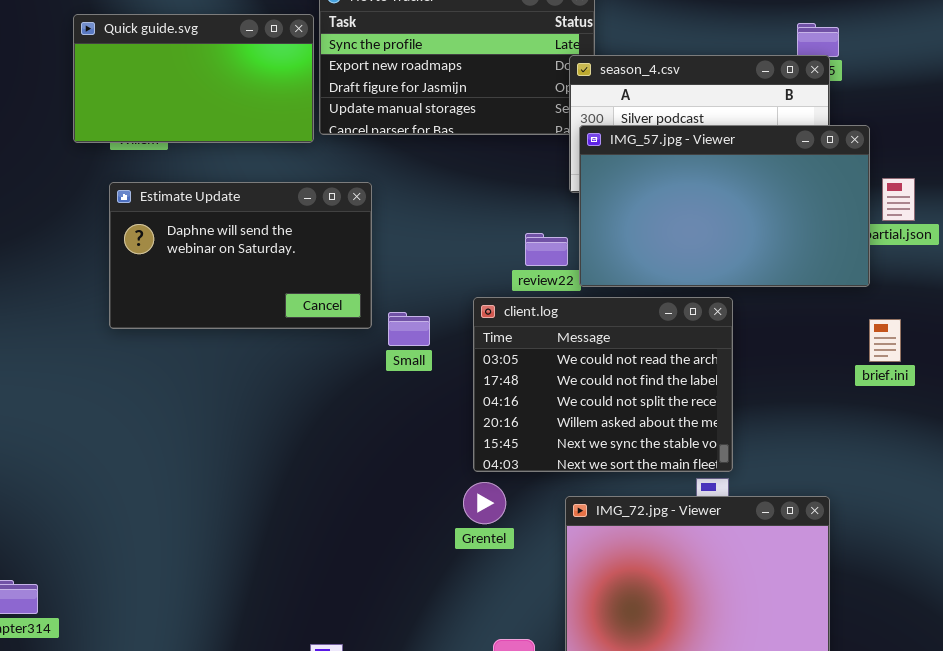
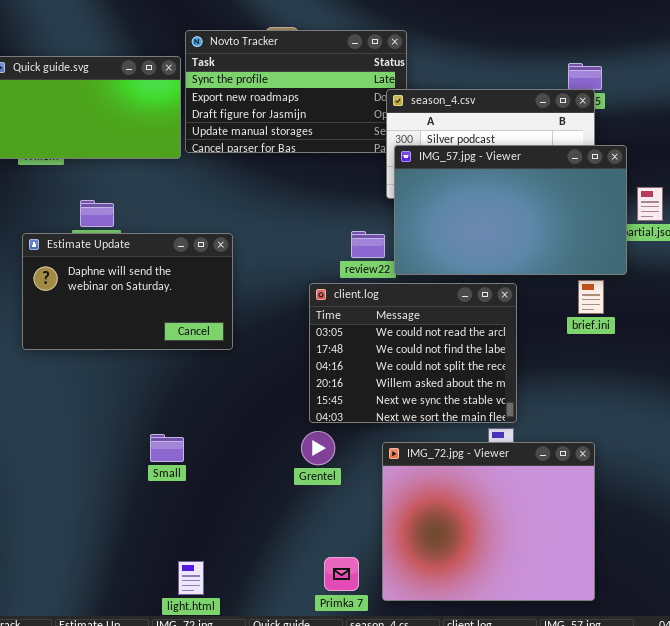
Estimate Update: [109,182,372,329] -> [22,233,233,350], moved
Small: [388,312,430,346] -> [150,434,184,462], moved
brief.ini: [869,319,901,362] -> [578,280,604,314], moved

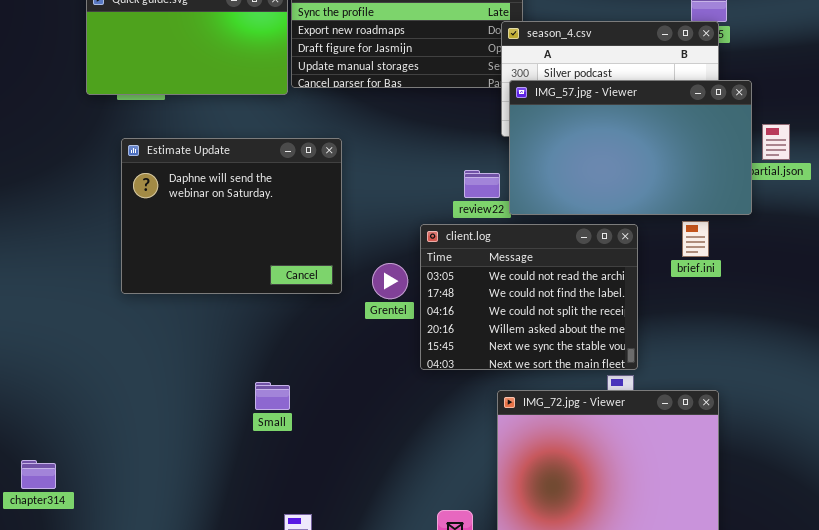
Estimate Update: [22,233,233,350] -> [121,138,342,294], resized
brief.ini: [578,280,604,314] -> [682,221,709,257], moved
Grentel: [301,431,335,465] -> [372,263,408,299], moved

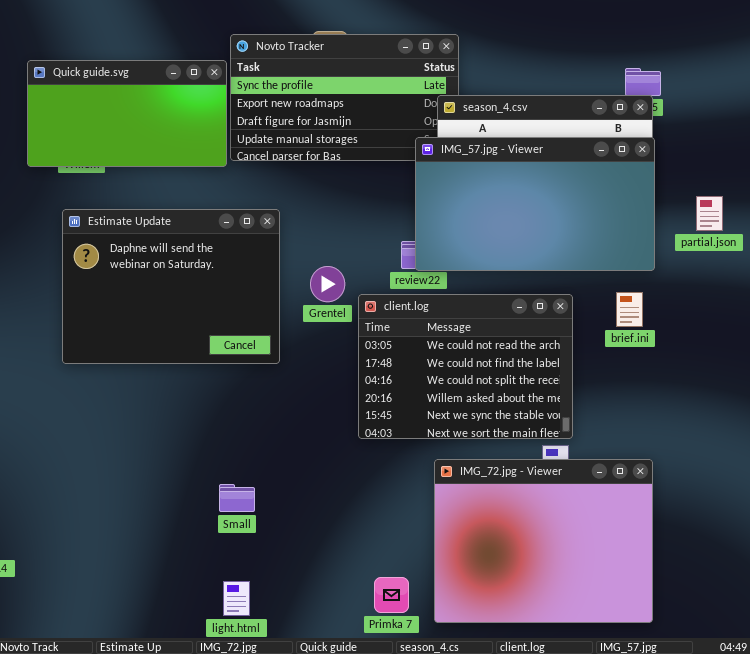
IMG_57.jpg - Viewer: [509,80,752,215] -> [415,137,655,271], moved
Grentel: [372,263,408,299] -> [310,266,345,302], moved
Small: [255,382,290,410] -> [219,484,255,512], moved

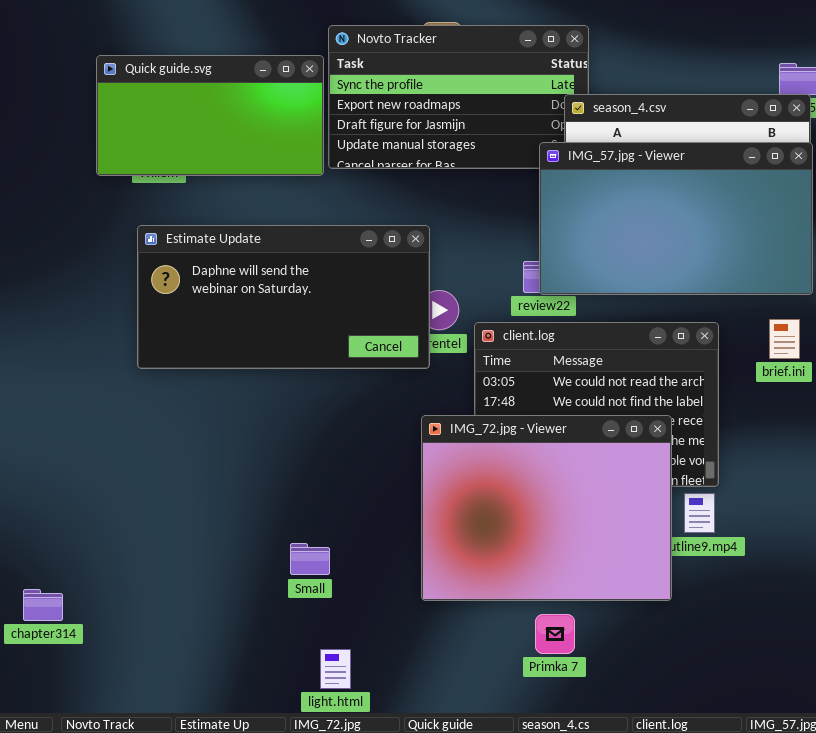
Estimate Update: [62,209,280,364] -> [137,225,430,369], resized
IMG_72.jpg - Viewer: [434,459,653,623] -> [421,415,672,601], moved
Small: [219,484,255,512] -> [290,543,330,575], moved
Primka 7: [374,577,409,613] -> [535,614,575,654], moved

